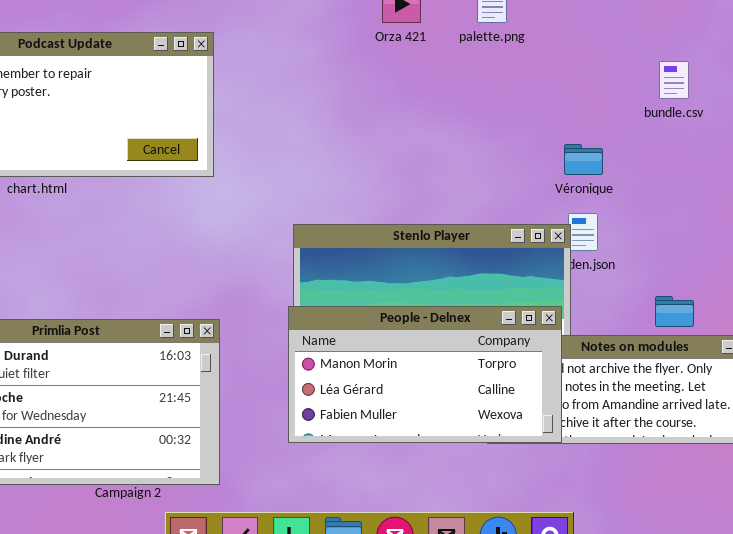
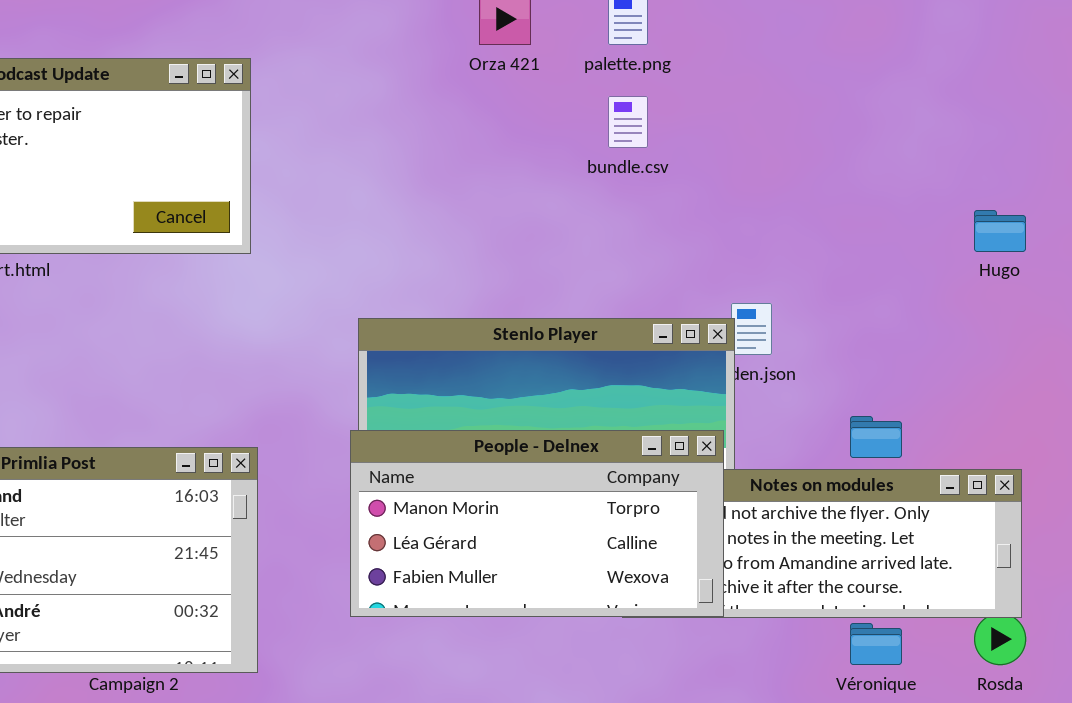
bundle.csv: [659,61,689,99] -> [608,96,648,148], moved
Véronique: [564,144,603,175] -> [850,623,902,665], moved

